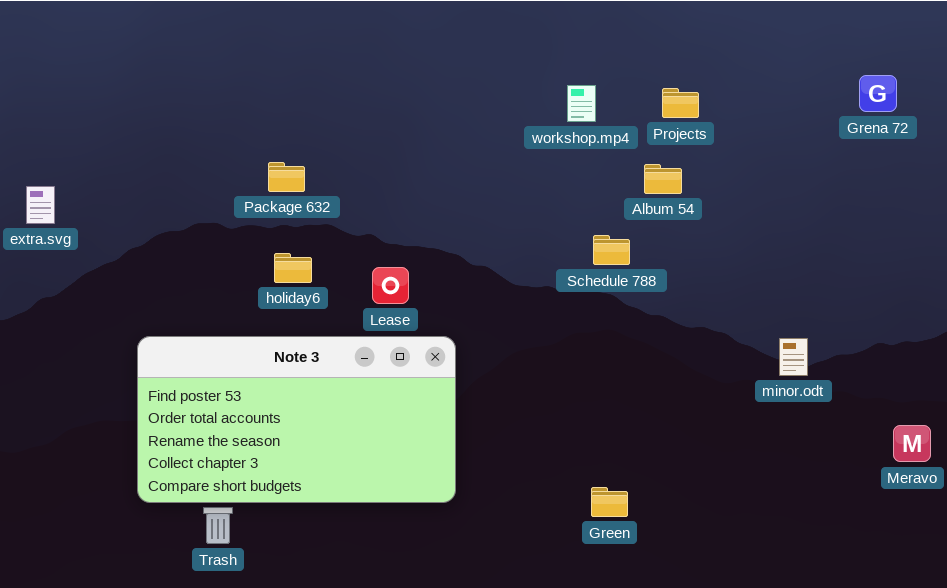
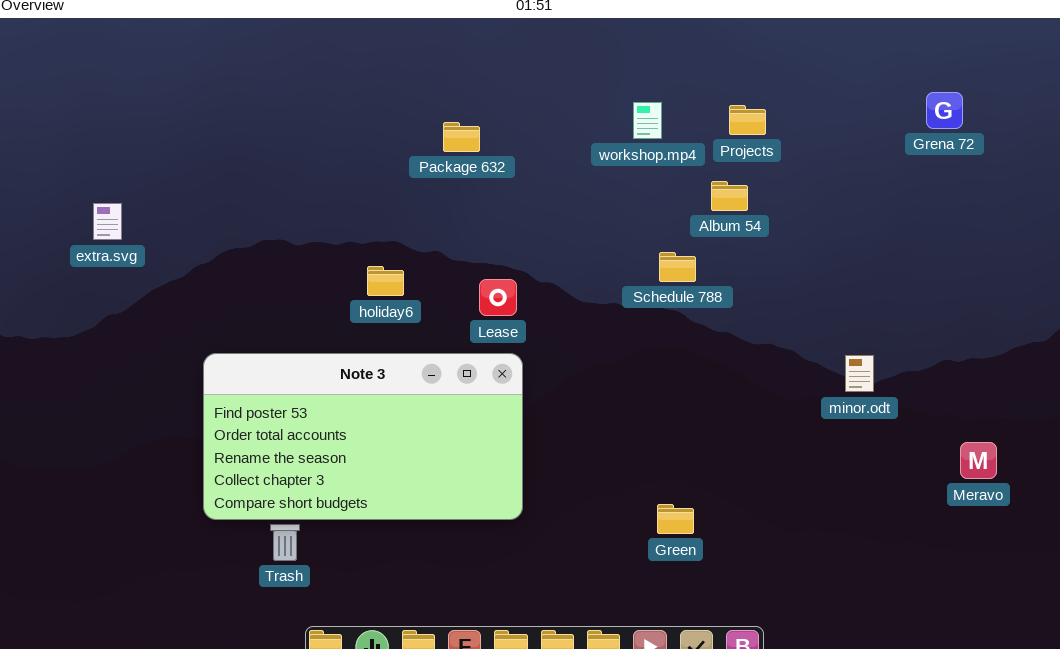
Package 632: [268,162,305,192] -> [443,122,480,152], moved
holiday6: [274,253,312,283] -> [367,266,404,296], moved
Lease: [372,267,409,304] -> [479,279,517,316], moved

